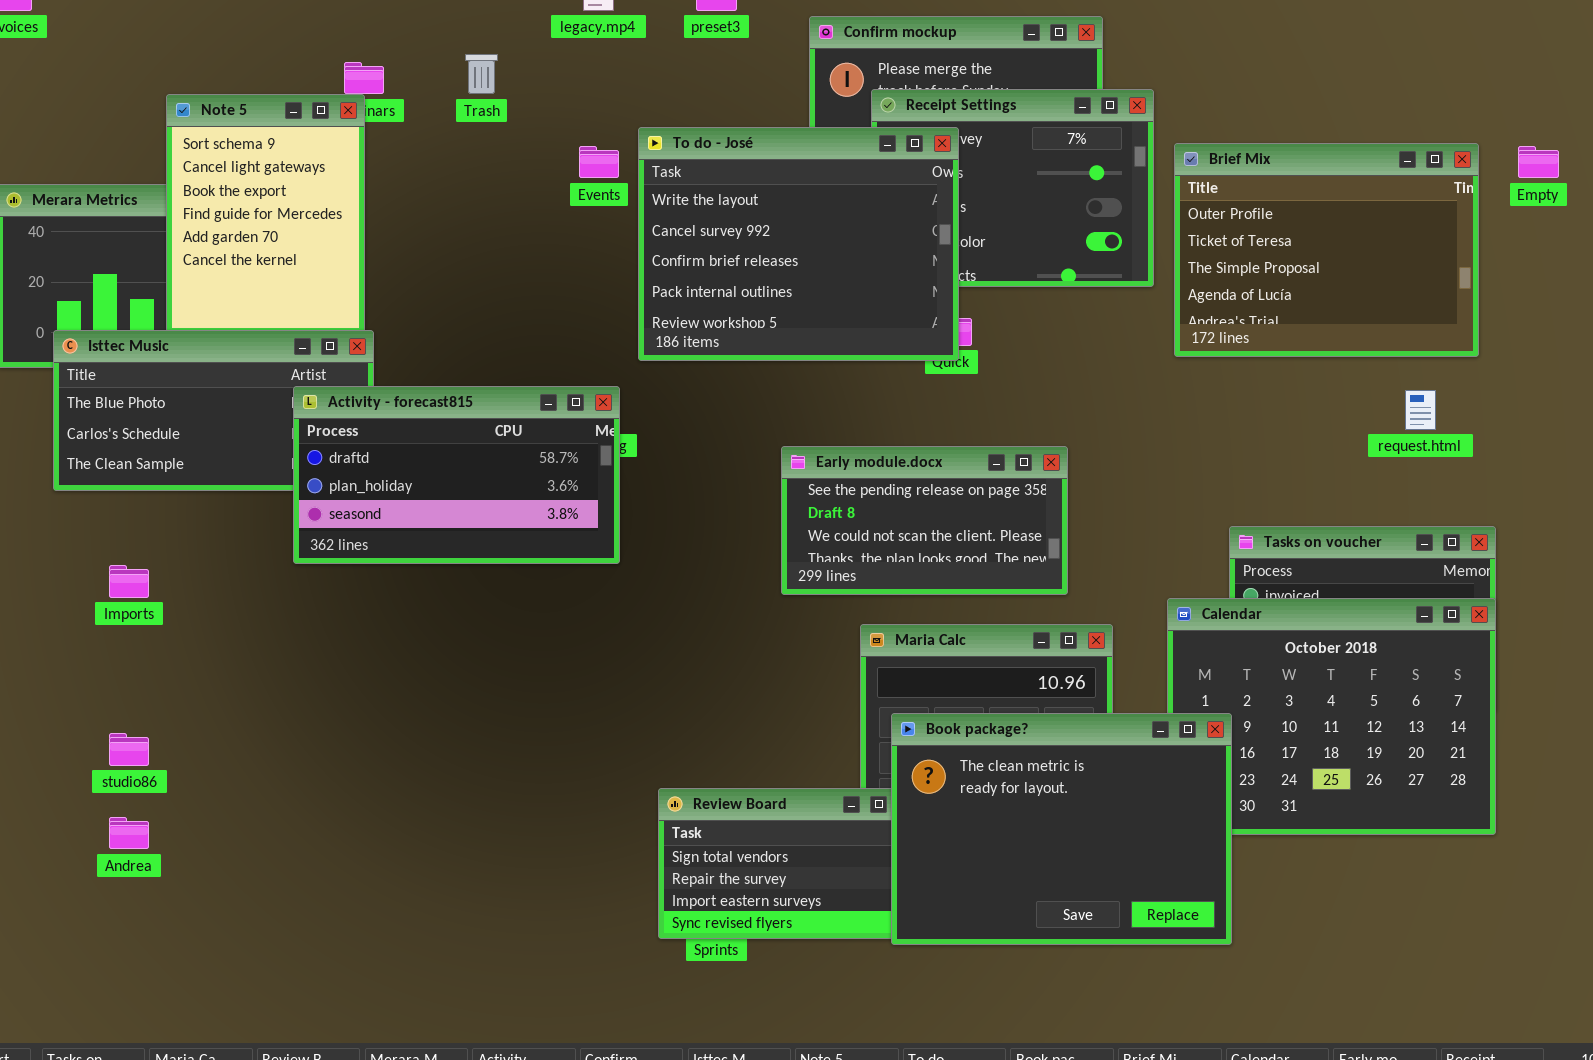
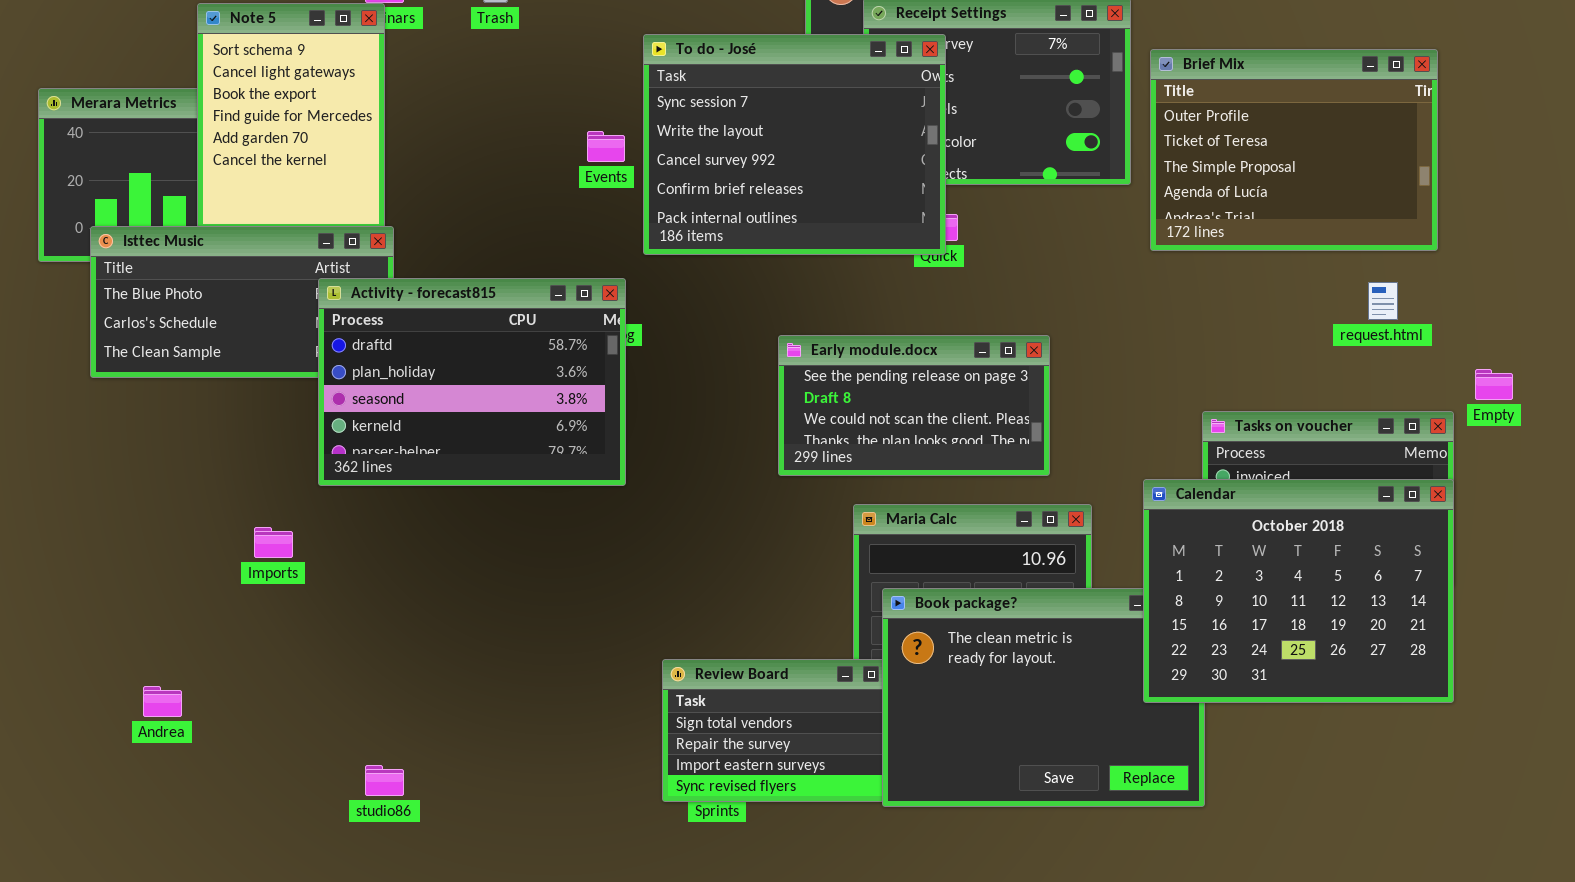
To do - José: [638,127,959,361] -> [643,34,946,255], scrolled up 1 row
Events: [579,146,619,178] -> [587,131,625,162], moved
Empty: [1518,146,1559,178] -> [1475,369,1513,400], moved
Activity - forecast815: [293,386,620,564] -> [318,278,626,486], resized
Imports: [109,565,149,598] -> [254,527,293,558], moved
Calendar: [1167,598,1496,835] -> [1143,479,1454,703], raised
studio86: [109,733,149,766] -> [365,765,404,796], moved

